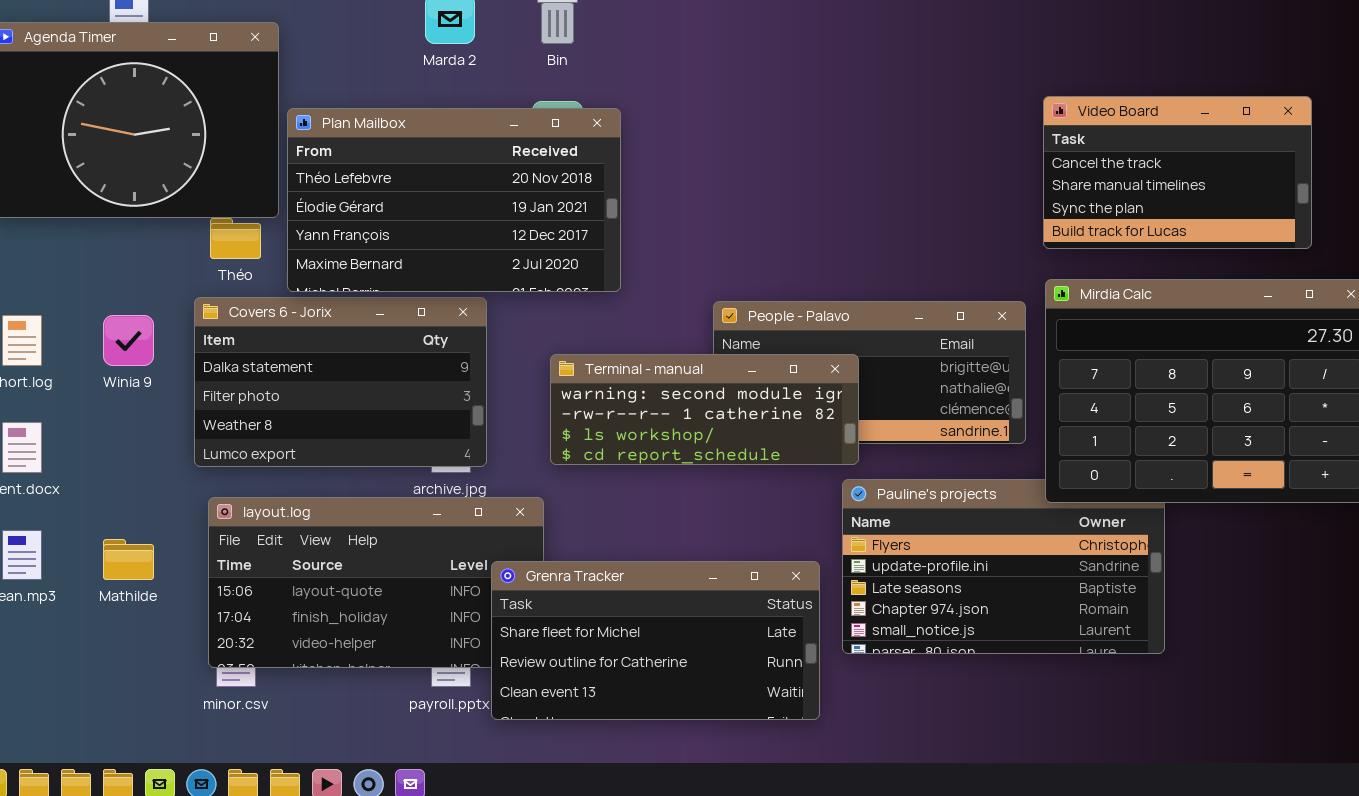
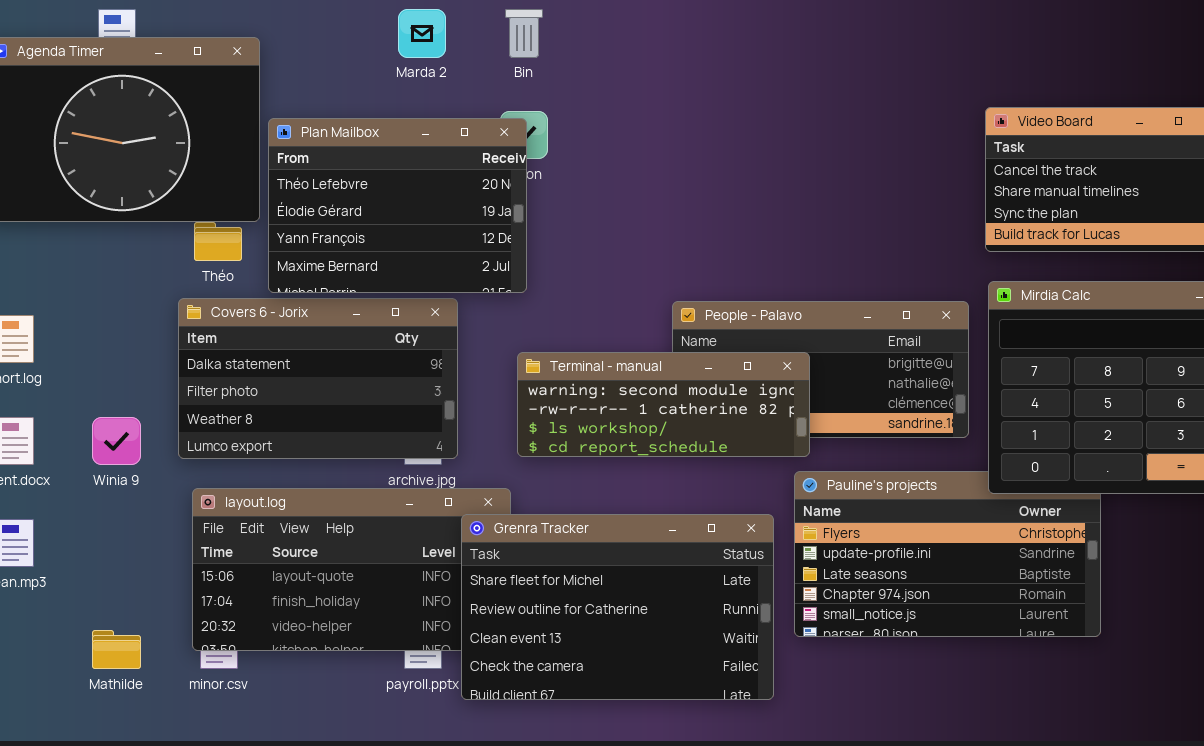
Plan Mailbox: [287,108,621,292] -> [268,118,527,293], resized
Winia 9: [103,315,154,366] -> [92,417,141,465], moved
Mathilde: [103,539,154,580] -> [92,630,141,669], moved
Grenra Tracker: [491,561,820,720] -> [461,514,774,700], resized

